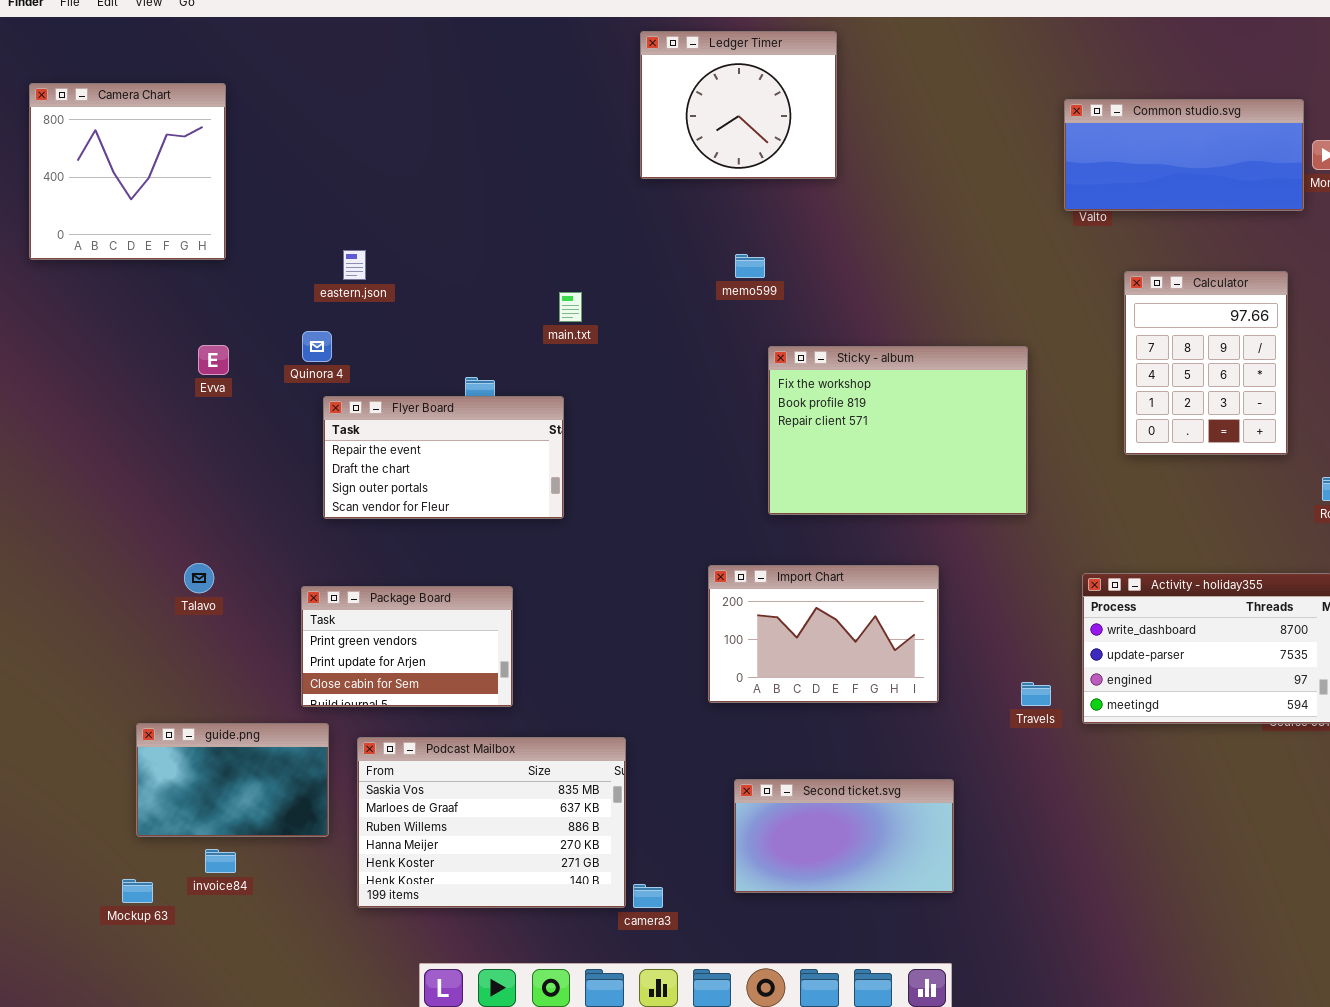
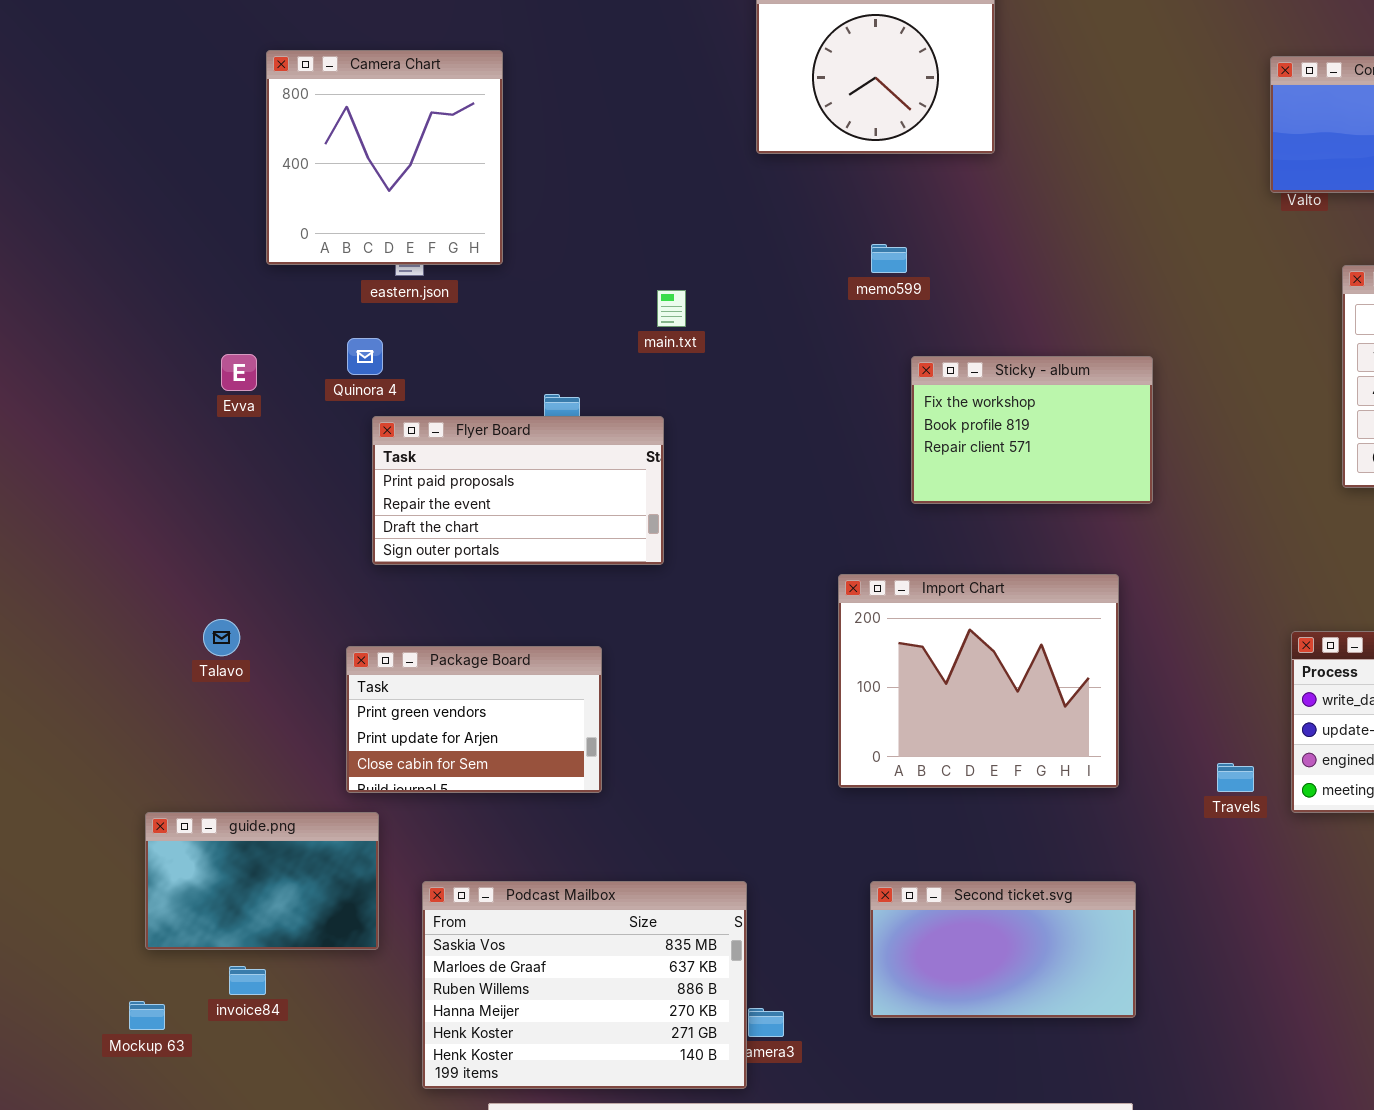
Camera Chart: [29,83,226,260] -> [266,50,503,265], moved
Sticky - album: [768,346,1028,515] -> [911,356,1153,504], resized
Flyer Board: [323,396,564,519] -> [372,416,664,565], scrolled up 1 row
Import Chart: [708,565,939,703] -> [838,574,1119,788], resized
Podcast Mailbox: [357,737,626,908] -> [422,881,747,1089], moved

